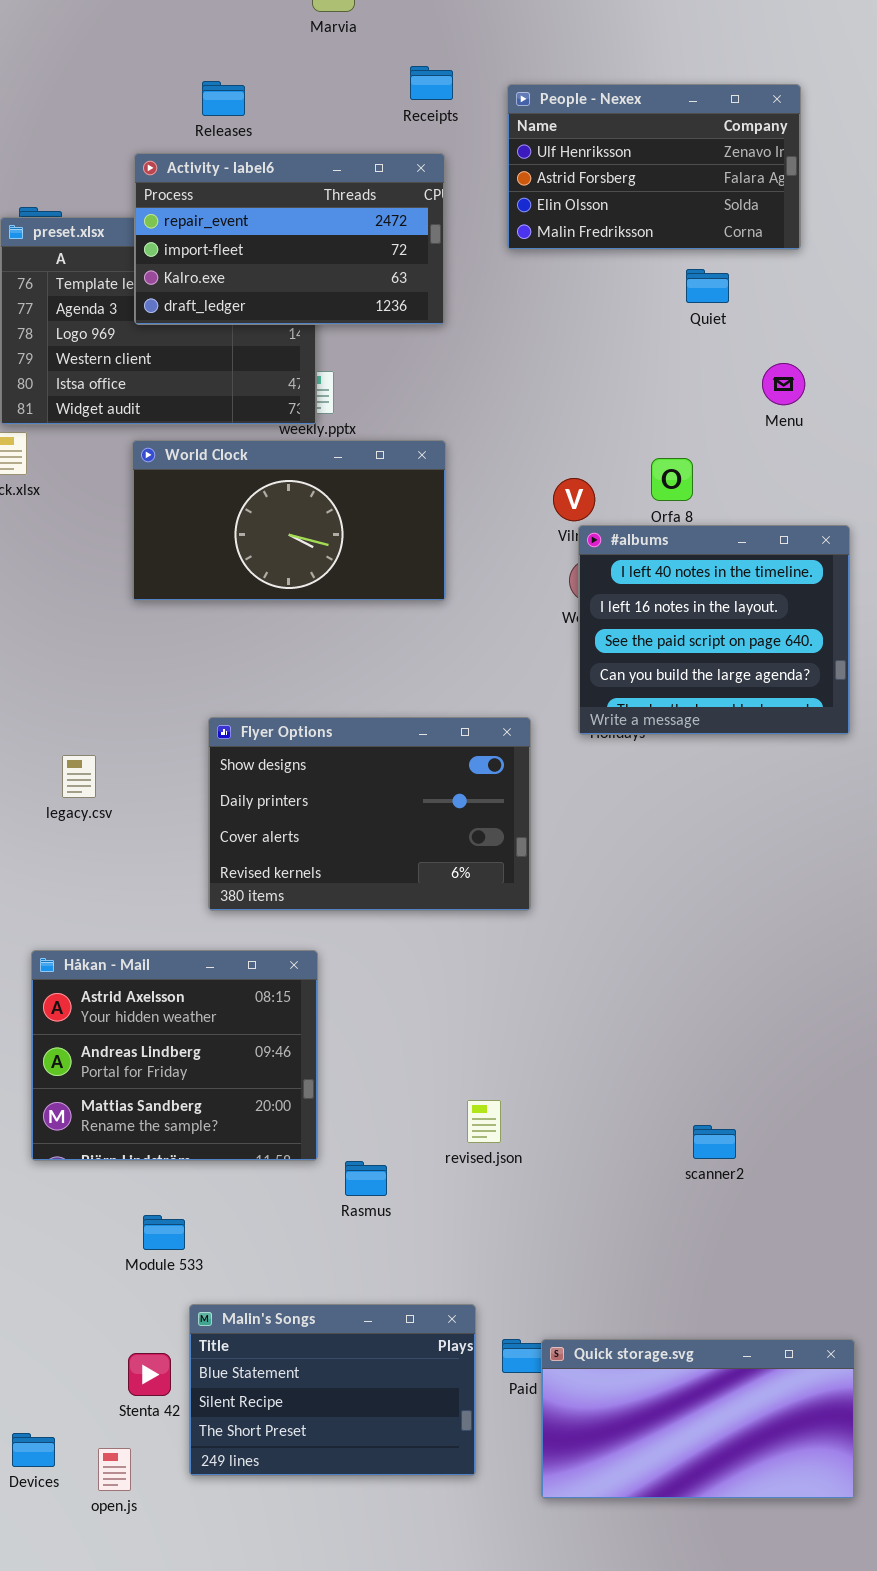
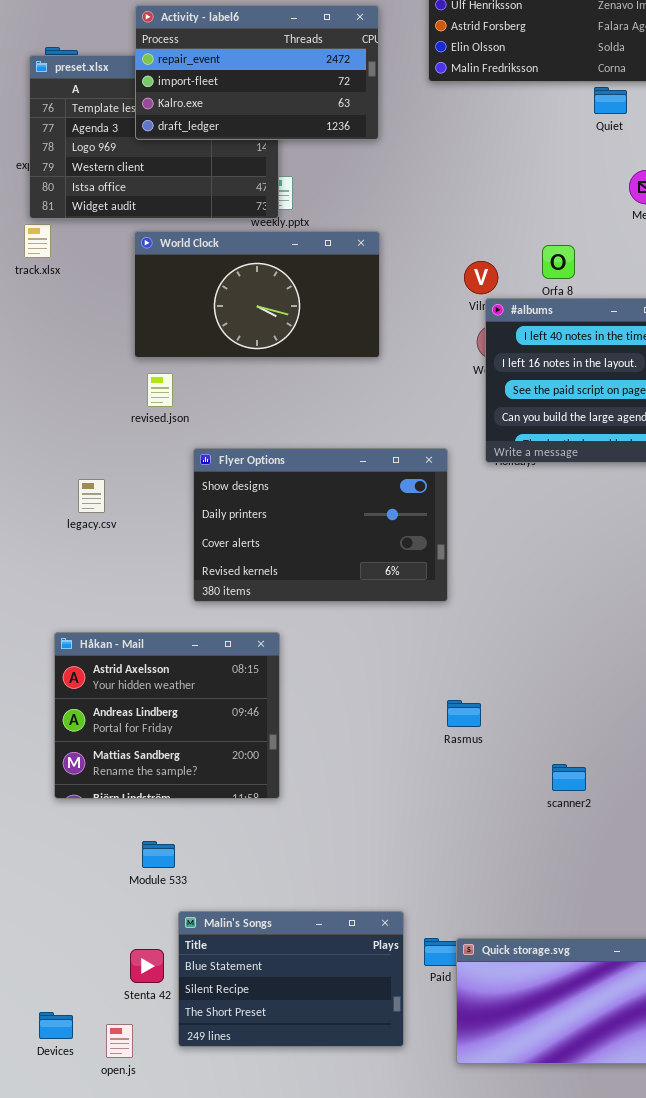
Quiet: [686,269,729,303] -> [594,87,627,114], moved
revised.json: [467,1100,501,1143] -> [147,373,173,407], moved
scanner2: [693,1125,736,1159] -> [552,764,586,791], moved
Rasmus: [345,1161,387,1196] -> [447,700,481,727], moved

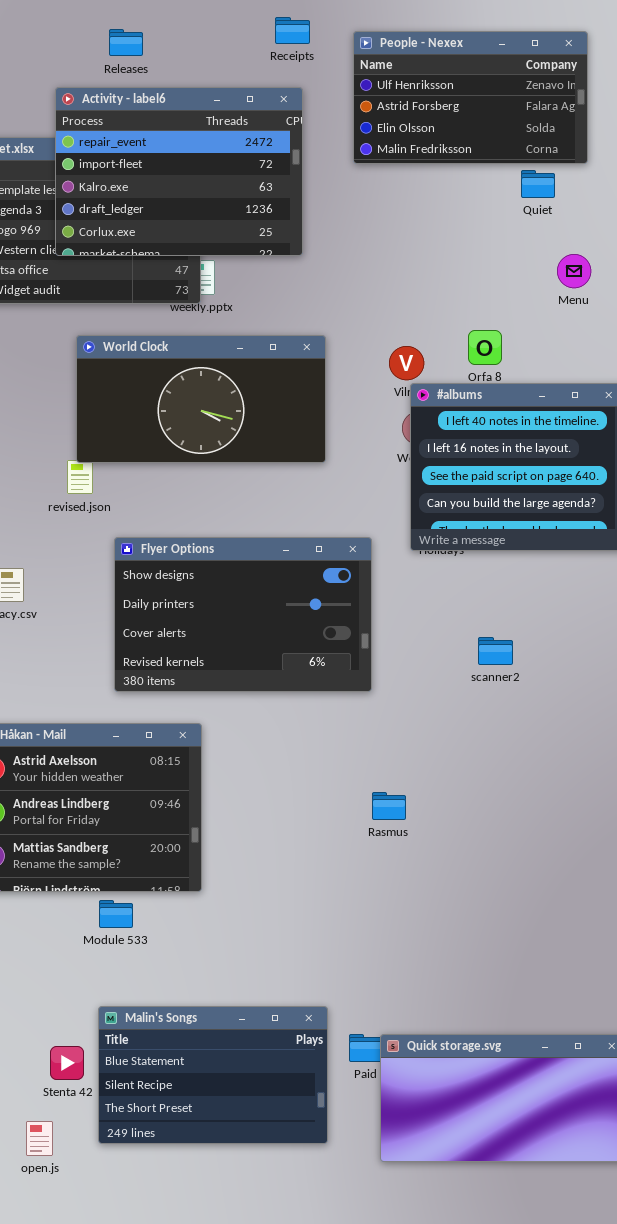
Activity - label6: [135,5,379,140] -> [55,87,303,256], resized
World Clock: [134,231,380,358] -> [76,335,326,463], moved
scanner2: [552,764,586,791] -> [478,637,513,665], moved
Module 533: [142,841,175,868] -> [99,900,133,928], moved

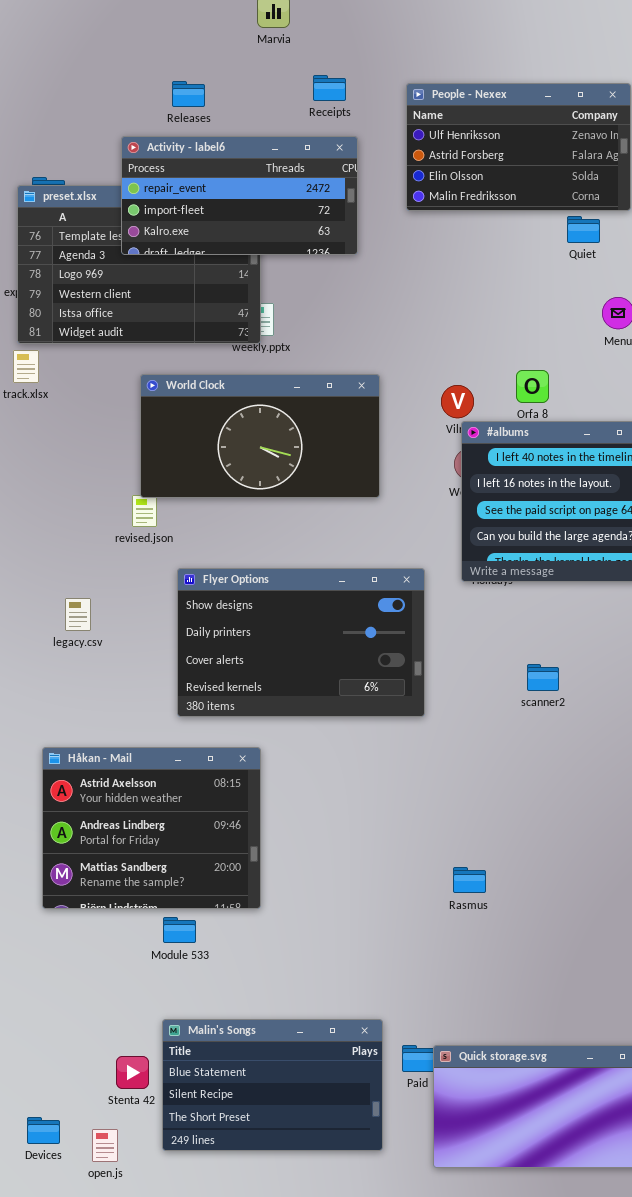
Receipts: [275,17,310,44] -> [313,75,346,101], moved
Activity - label6: [55,87,303,256] -> [121,136,358,255], resized
Rasmus: [372,792,406,820] -> [453,867,486,893], moved

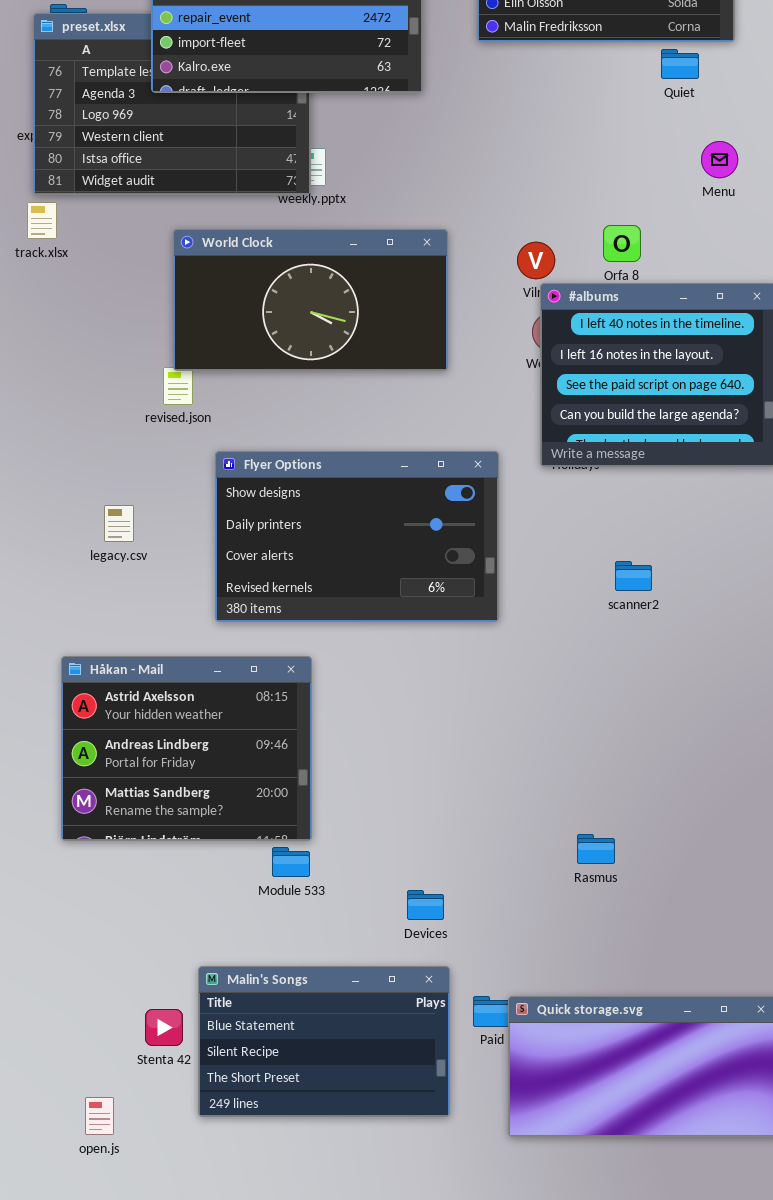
legacy.csv: [65,598,91,631] -> [104,505,134,542], moved
Rasmus: [453,867,486,893] -> [577,834,615,864], moved
Module 533: [163,917,196,943] -> [272,847,310,877], moved
Devices: [27,1117,60,1144] -> [407,890,444,920], moved
open.js: [92,1129,118,1162] -> [85,1097,114,1135], moved

